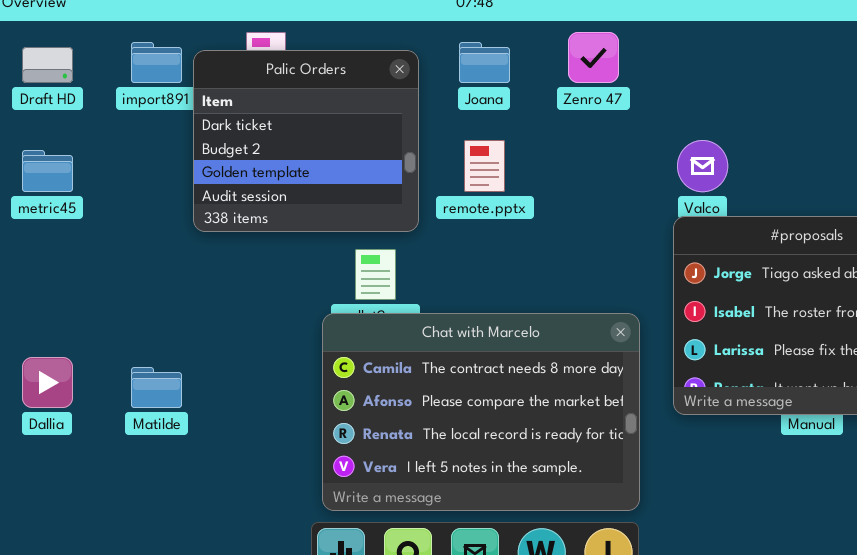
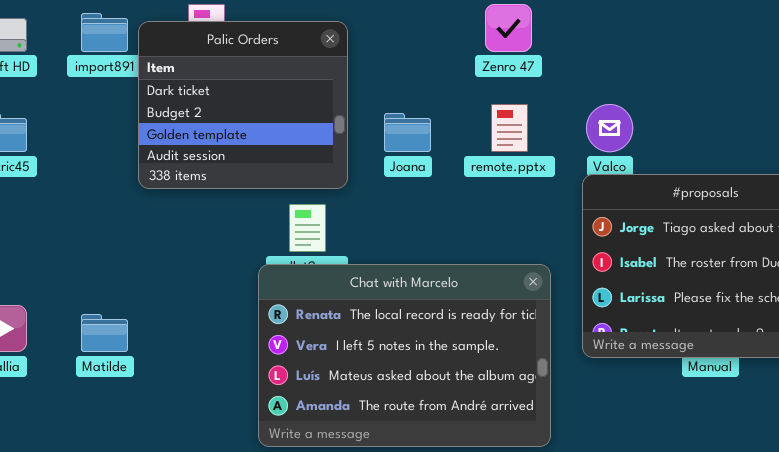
Joana: [459,42,510,83] -> [384,113,431,152], moved
remote.pptx: [464,140,505,192] -> [491,104,528,152], moved
Chat with Marcelo: [322,313,640,511] -> [258,264,551,447], scrolled down 2 rows

